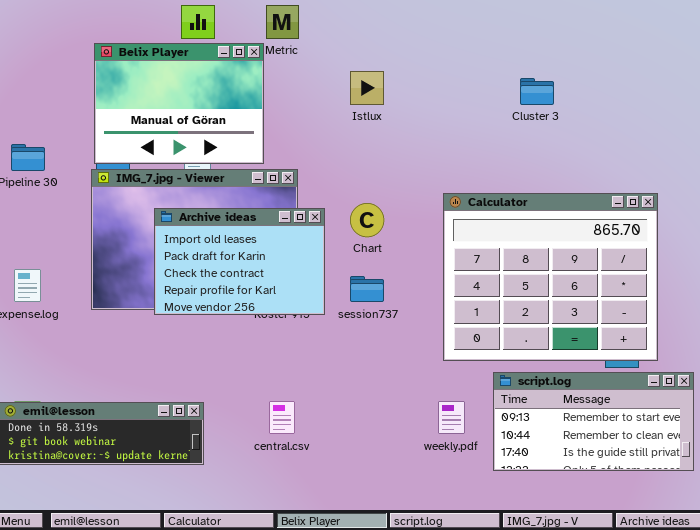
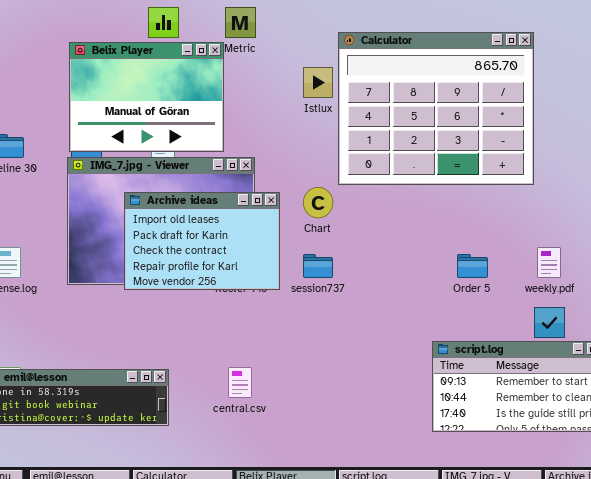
Calculator: [443,193,658,361] -> [338,32,534,185], moved
weekly.pdf: [438,401,465,434] -> [537,247,561,278], moved

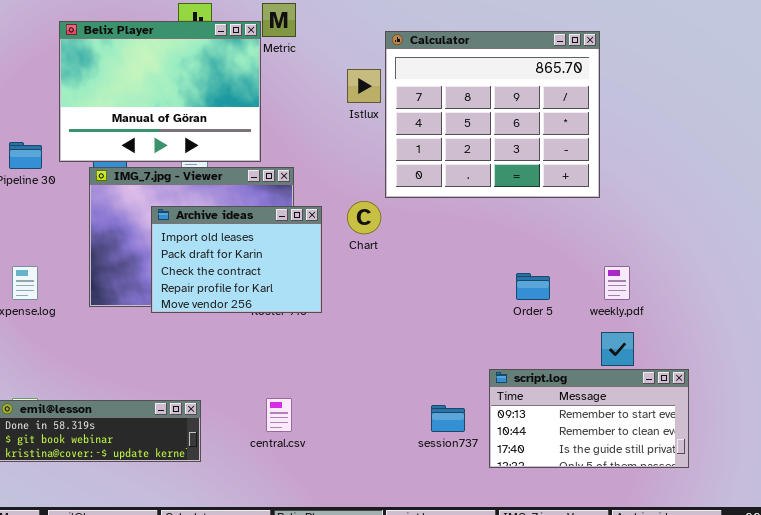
Belix Player: [69,42,224,152] -> [59,21,261,162], resized
session737: [303,254,333,278] -> [431,405,465,432], moved

